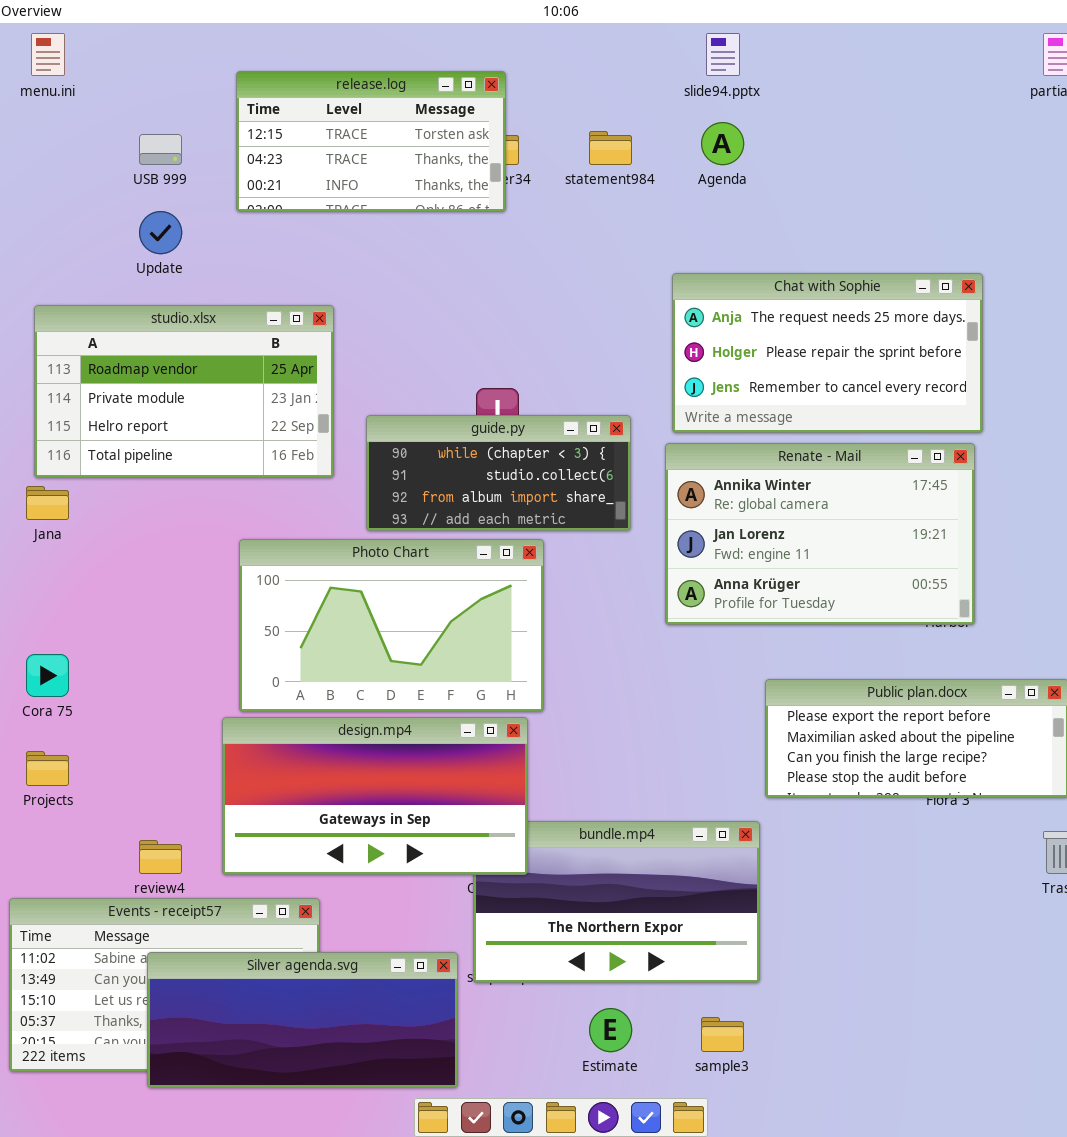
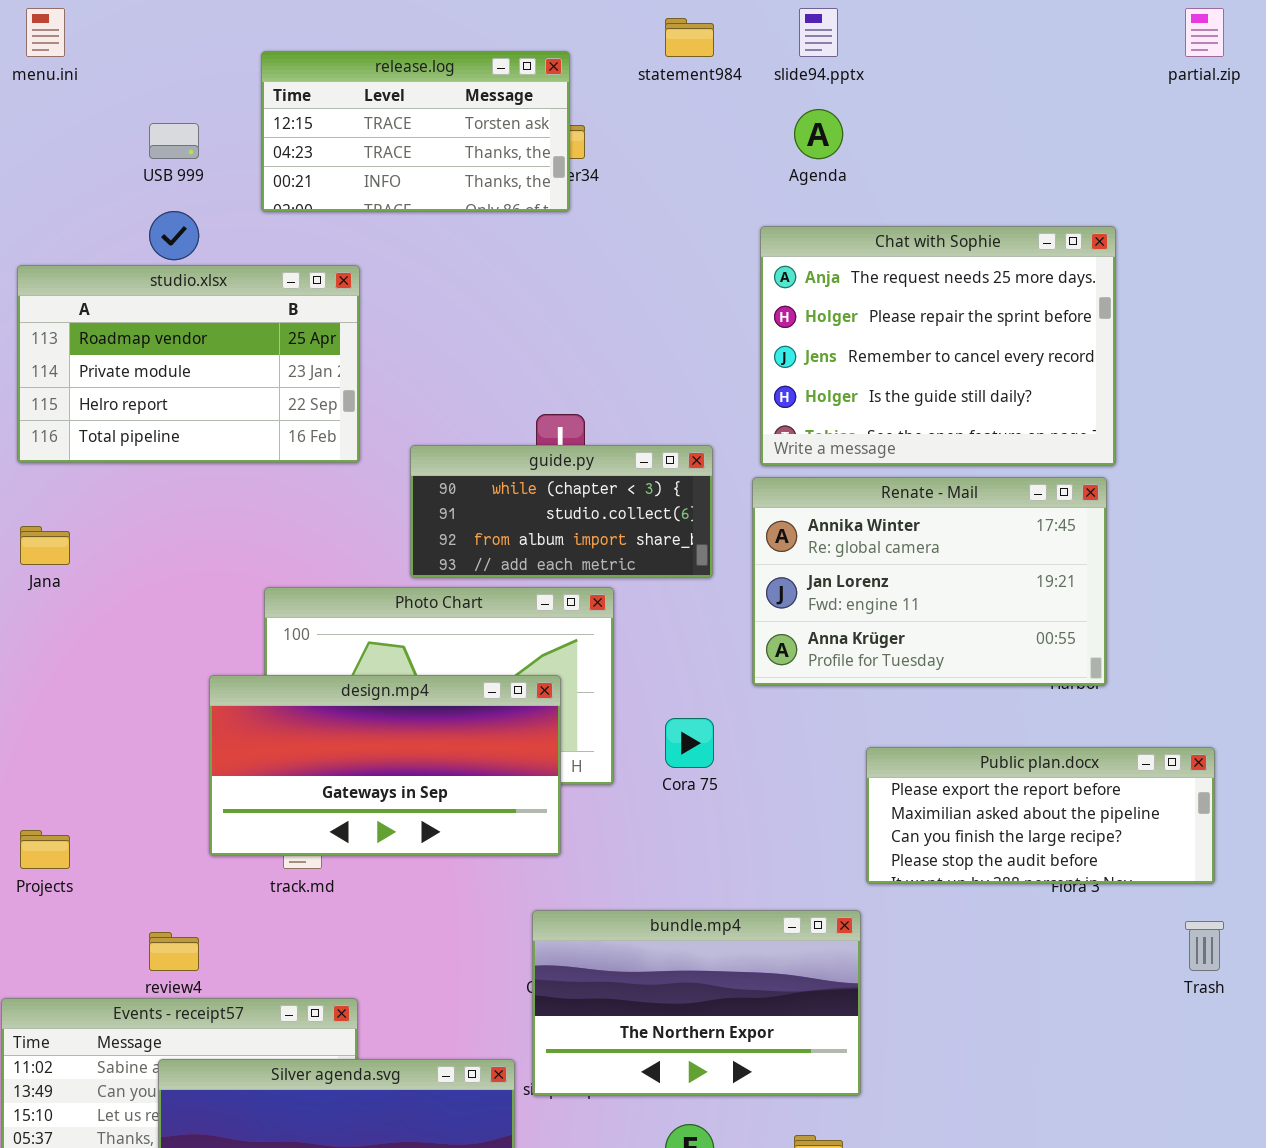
statement984: [589,131,632,165] -> [665,18,714,57], moved
Chat with Sophie: [672,273,983,433] -> [760,226,1116,466], resized
studio.xlsx: [34,305,334,478] -> [17,265,360,463], moved
Cora 75: [26,654,69,697] -> [665,718,714,768], moved
design.mp4: [222,717,528,875] -> [209,675,561,856], moved

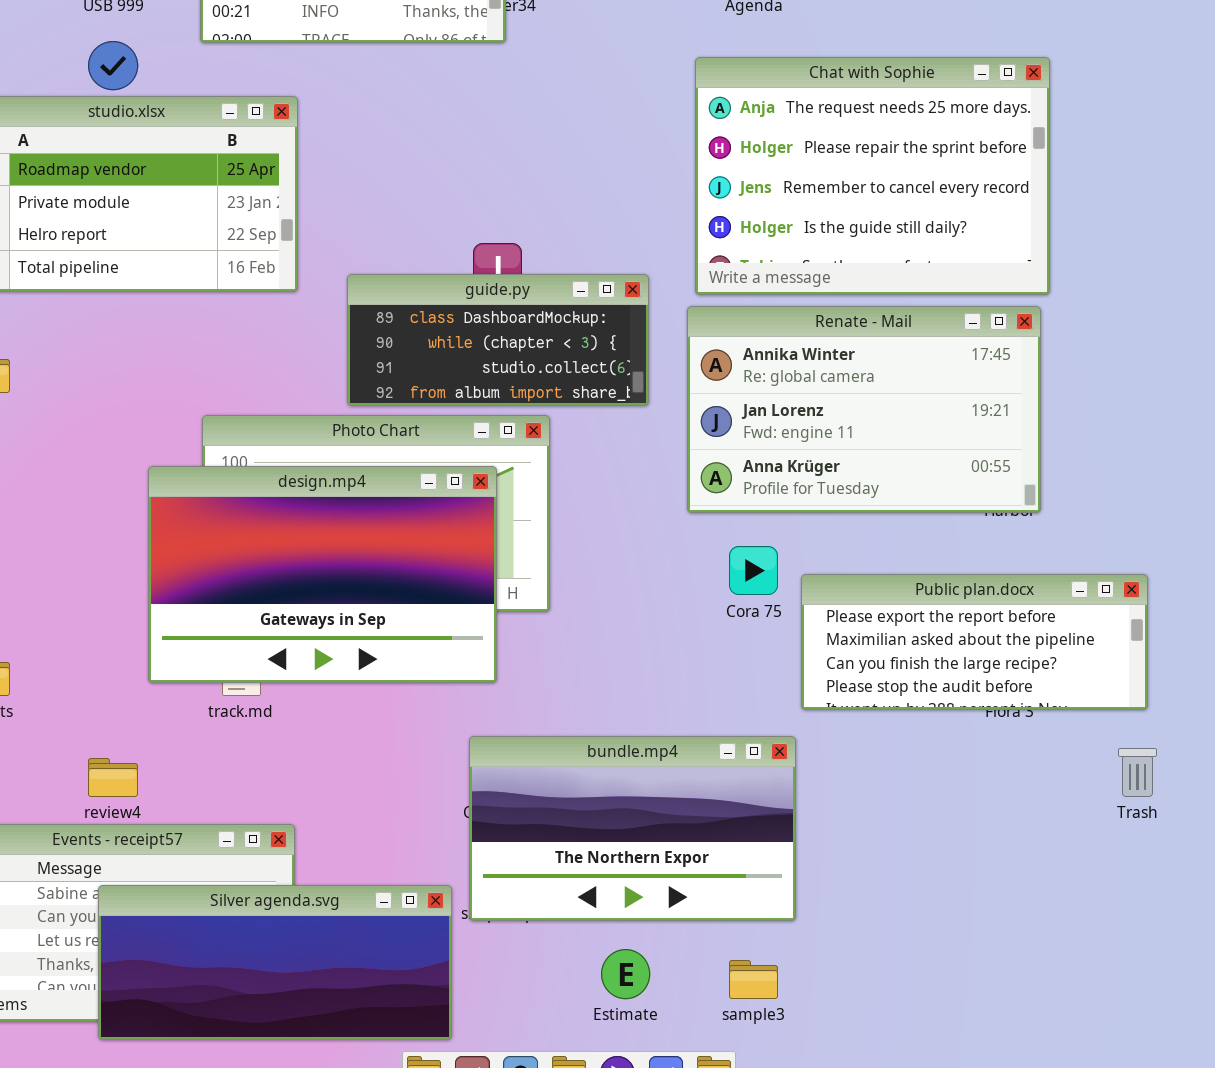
guide.py: [410,445,713,578] -> [347,274,649,406], scrolled up 1 row
design.mp4: [209,675,561,856] -> [148,466,497,683], resized
Cora 75: [665,718,714,768] -> [729,546,778,595], moved

